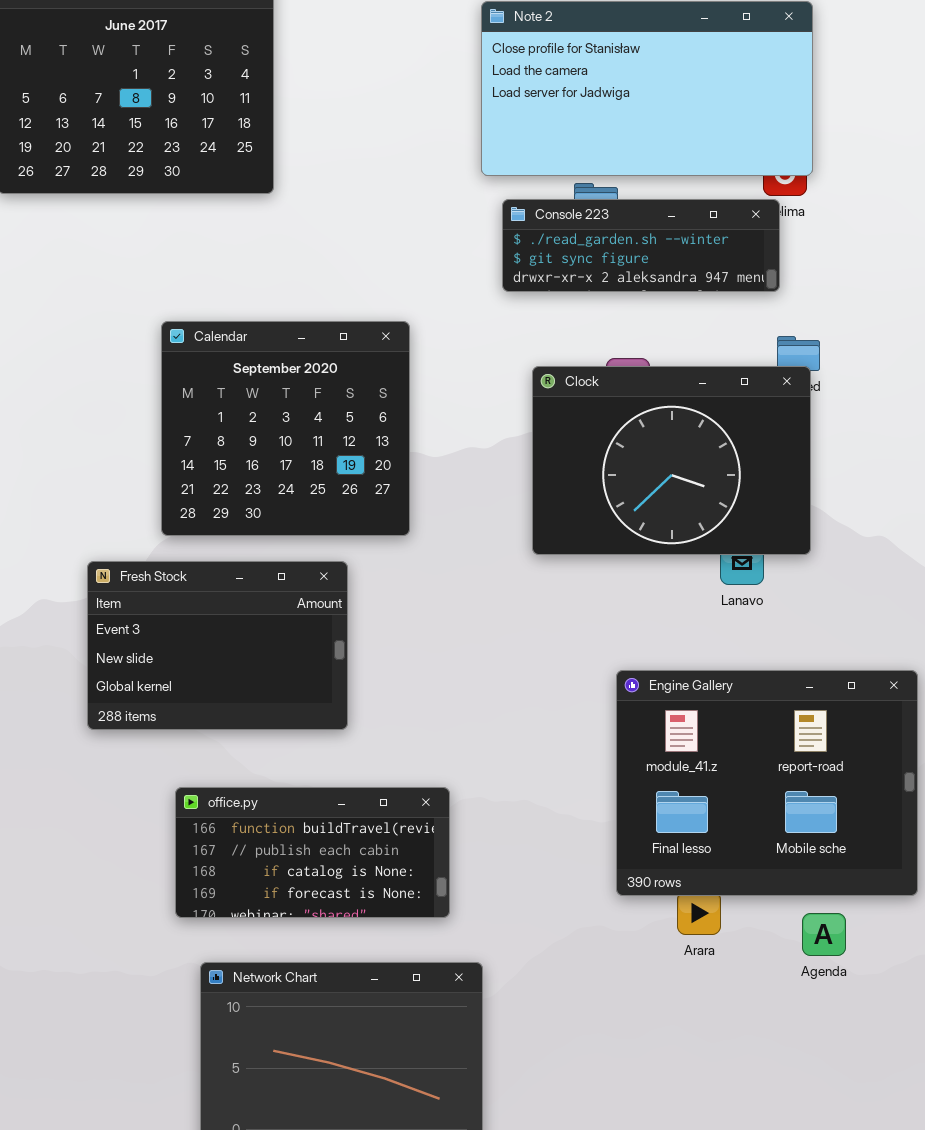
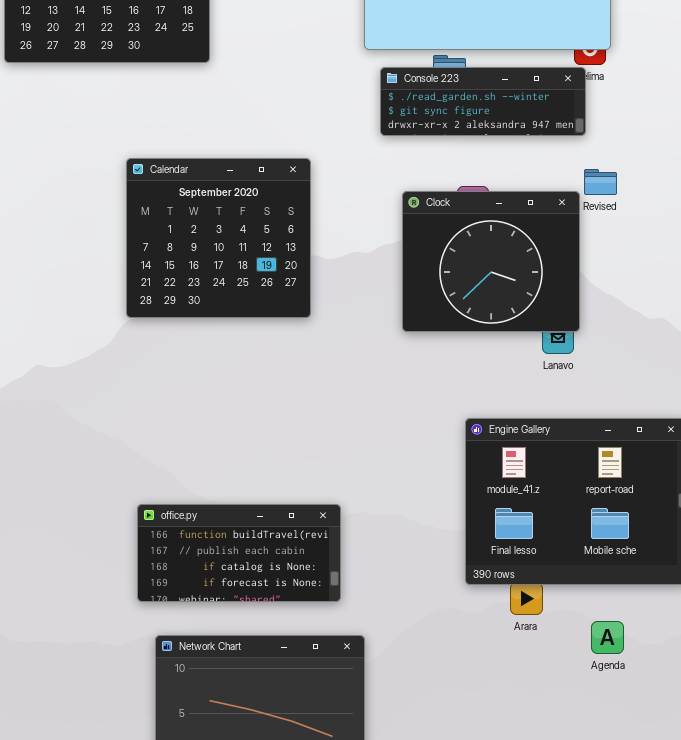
Clock: [532,366,811,555] -> [402,191,580,332], resized
Fresh Stock: [87,561,348,730] -> none, closed
Agenda: [802,913,846,956] -> [591,621,624,654], moved

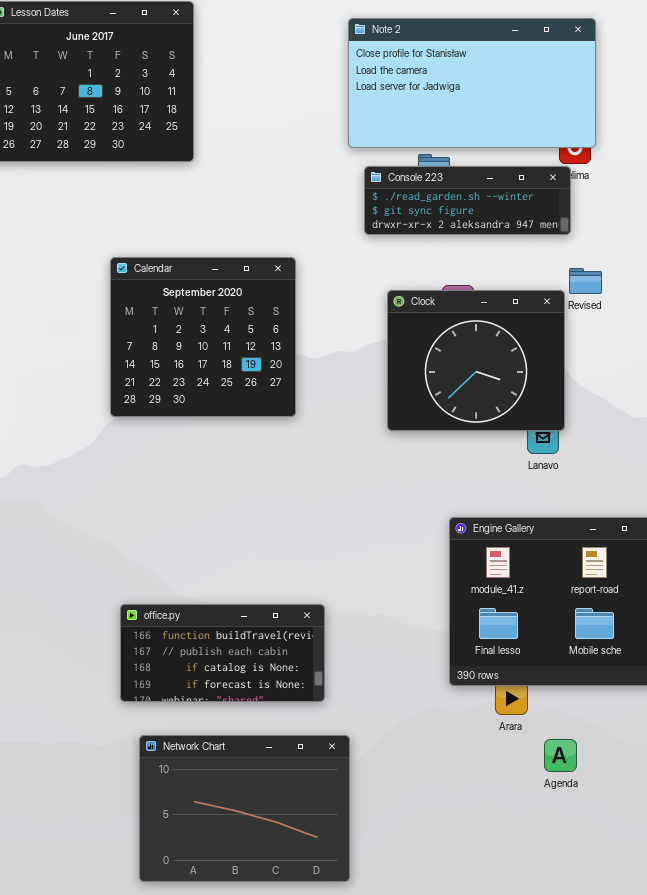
Agenda: [591,621,624,654] -> [544,739,577,772], moved

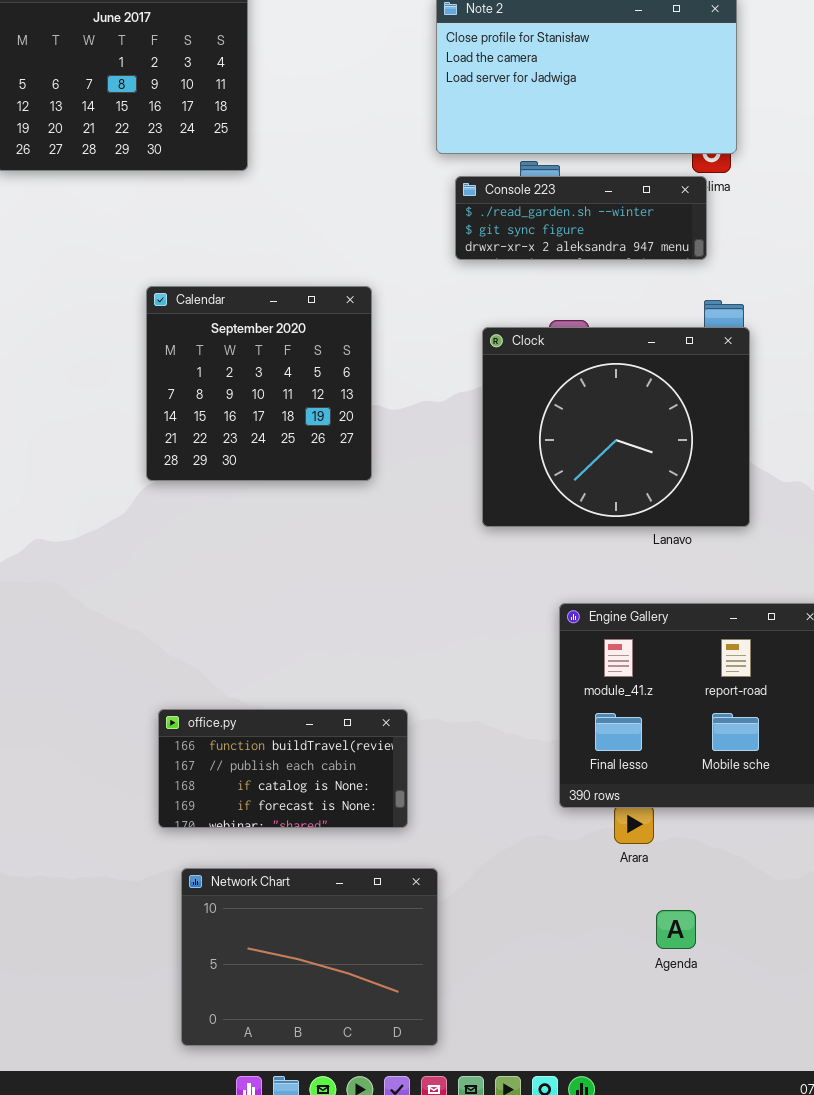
Clock: [387,290,565,431] -> [482,327,750,527], resized
Agenda: [544,739,577,772] -> [656,910,696,949], moved

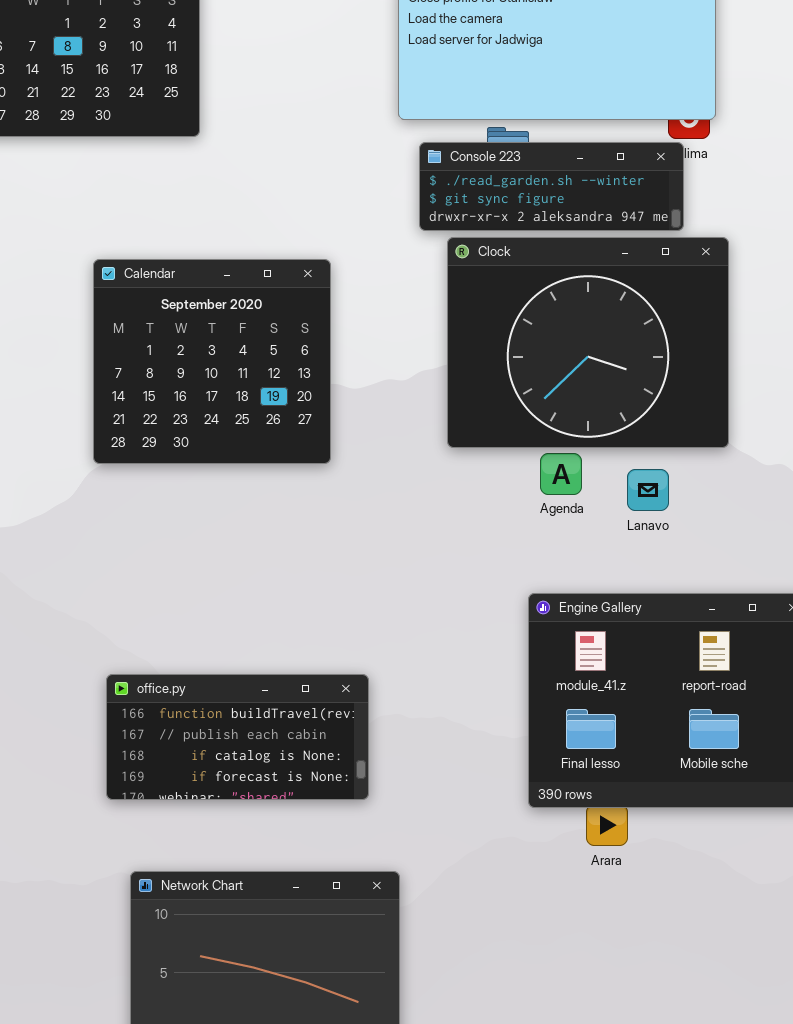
Clock: [482,327,750,527] -> [447,237,729,448], moved
office.py: [158,709,408,828] -> [106,674,369,800], moved
Agenda: [656,910,696,949] -> [540,453,582,495], moved

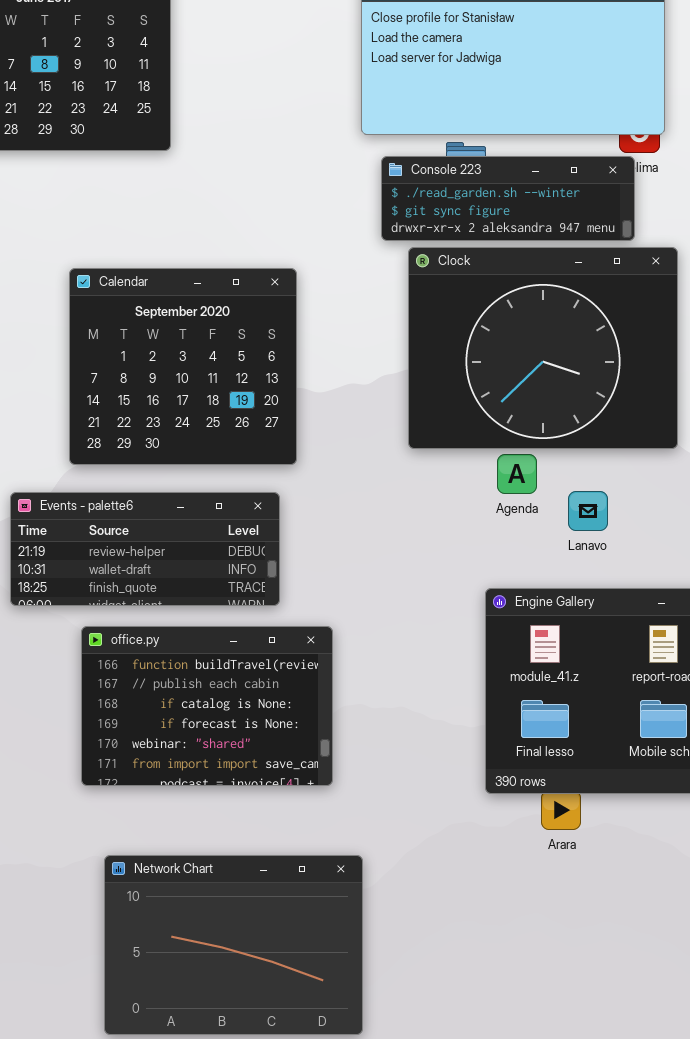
Lanavo: [627,469,669,511] -> [568,491,608,531], moved
Events - palette6: none -> [10,492,280,606], opened
office.py: [106,674,369,800] -> [81,626,333,786], resized

